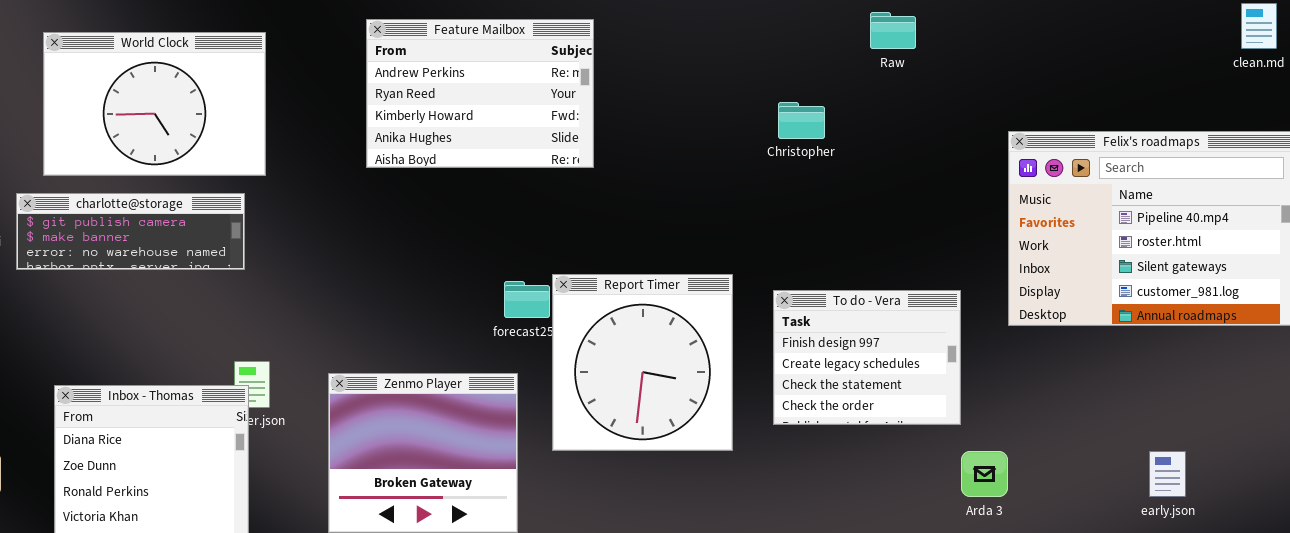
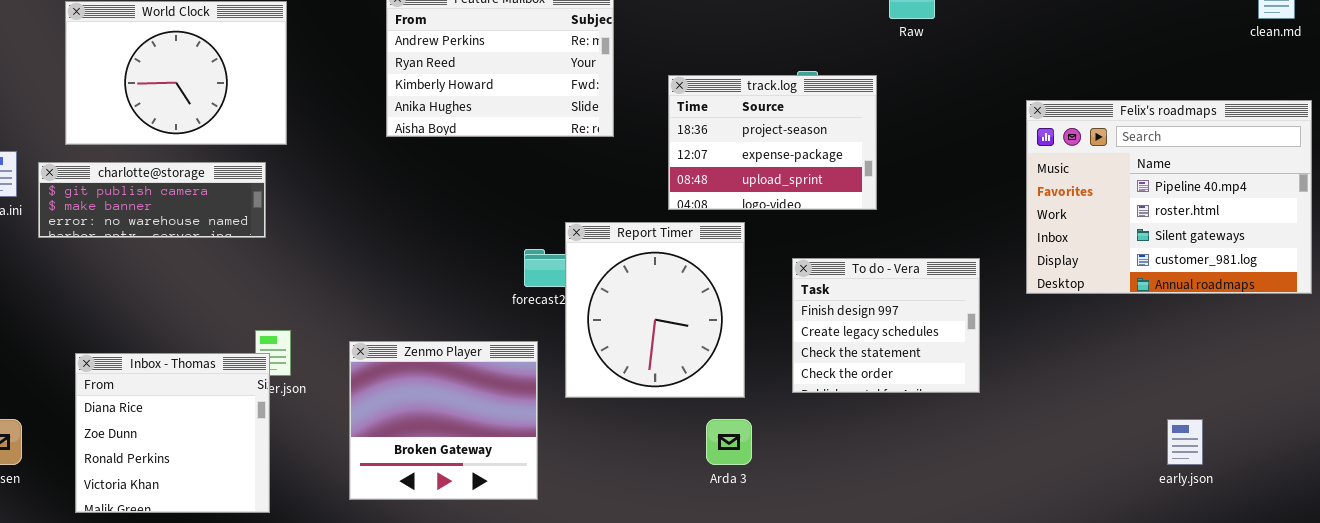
track.log: none -> [668,75,877,210], opened
Report Timer: [552,274,733,451] -> [565,222,745,398], moved
Arda 3: [961,451,1008,497] -> [706,419,752,465], moved

